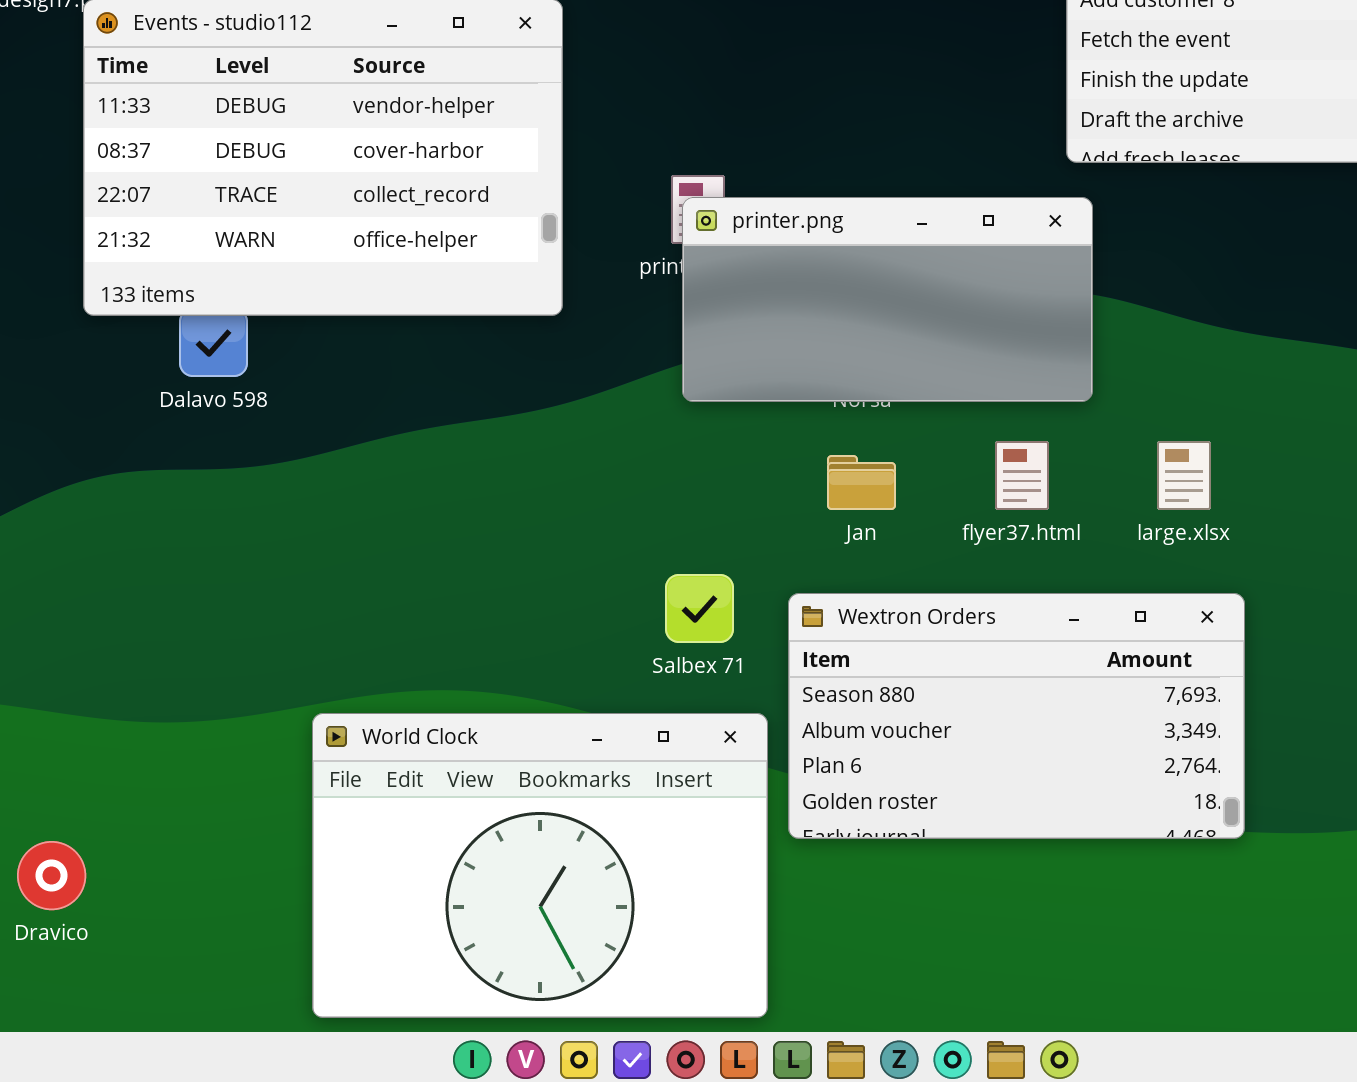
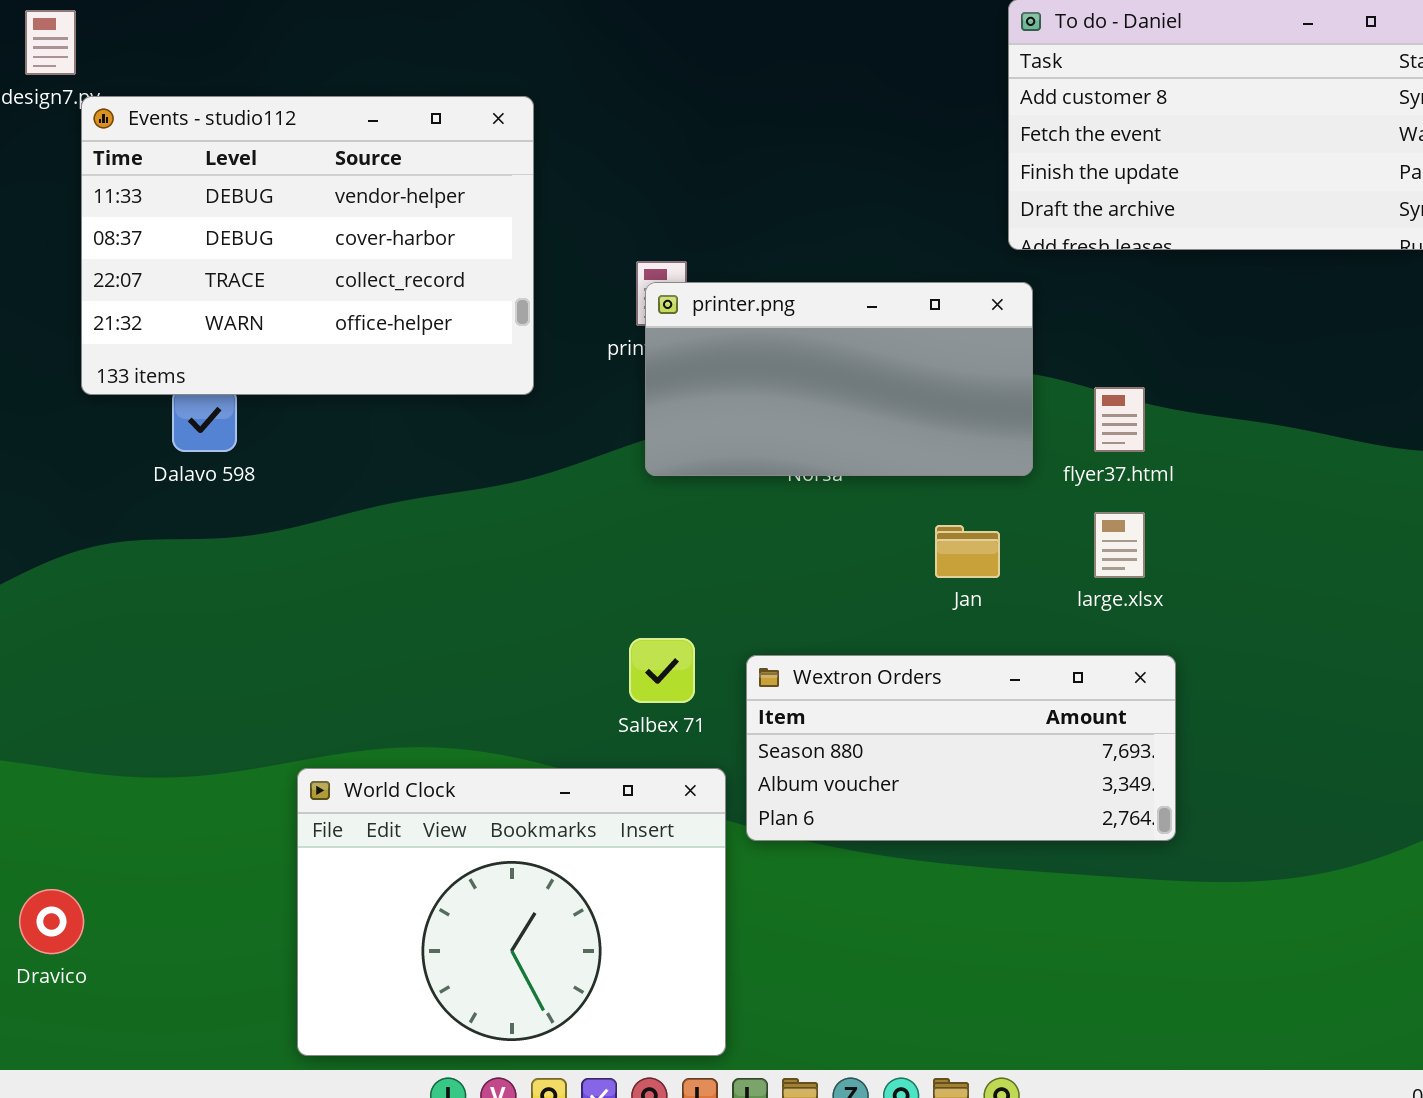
flyer37.html: [995,441,1049,510] -> [1094,387,1145,452], moved
Jan: [827,455,896,510] -> [935,525,1000,578], moved
Wextron Orders: [788,593,1245,839] -> [746,655,1176,841], resized

